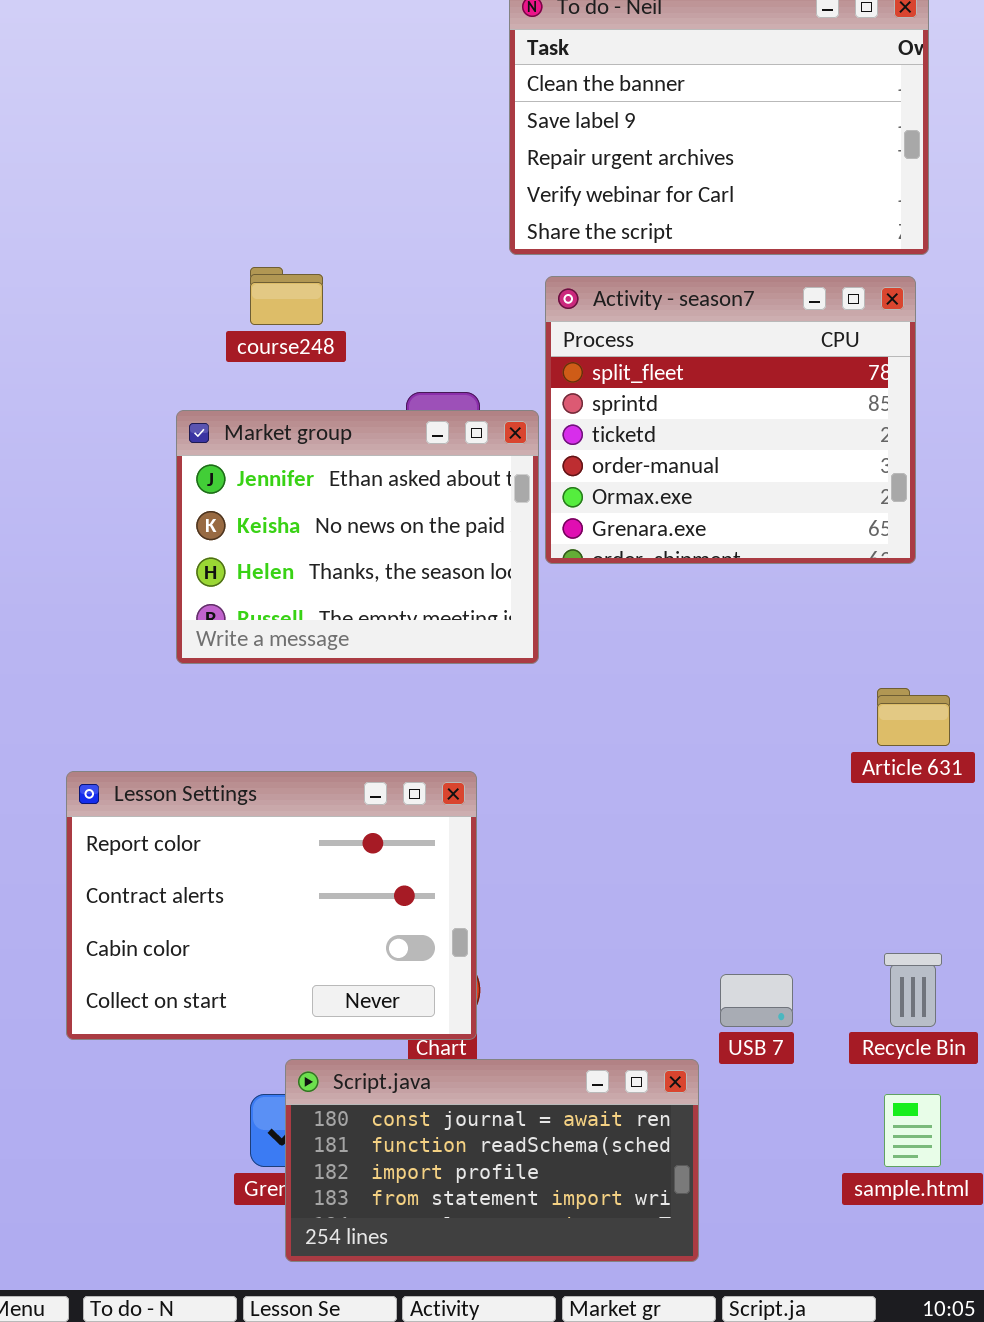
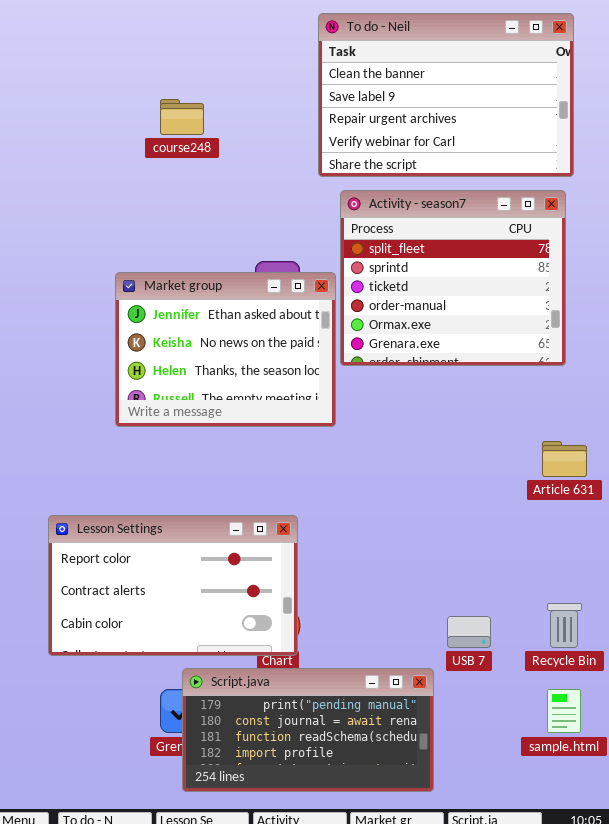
course248: [250,267,323,325] -> [160,99,204,135], moved
Lesson Settings: [66,771,477,1040] -> [48,515,298,656], resized
Script.java: [285,1059,699,1262] -> [182,668,434,792], scrolled up 1 row

